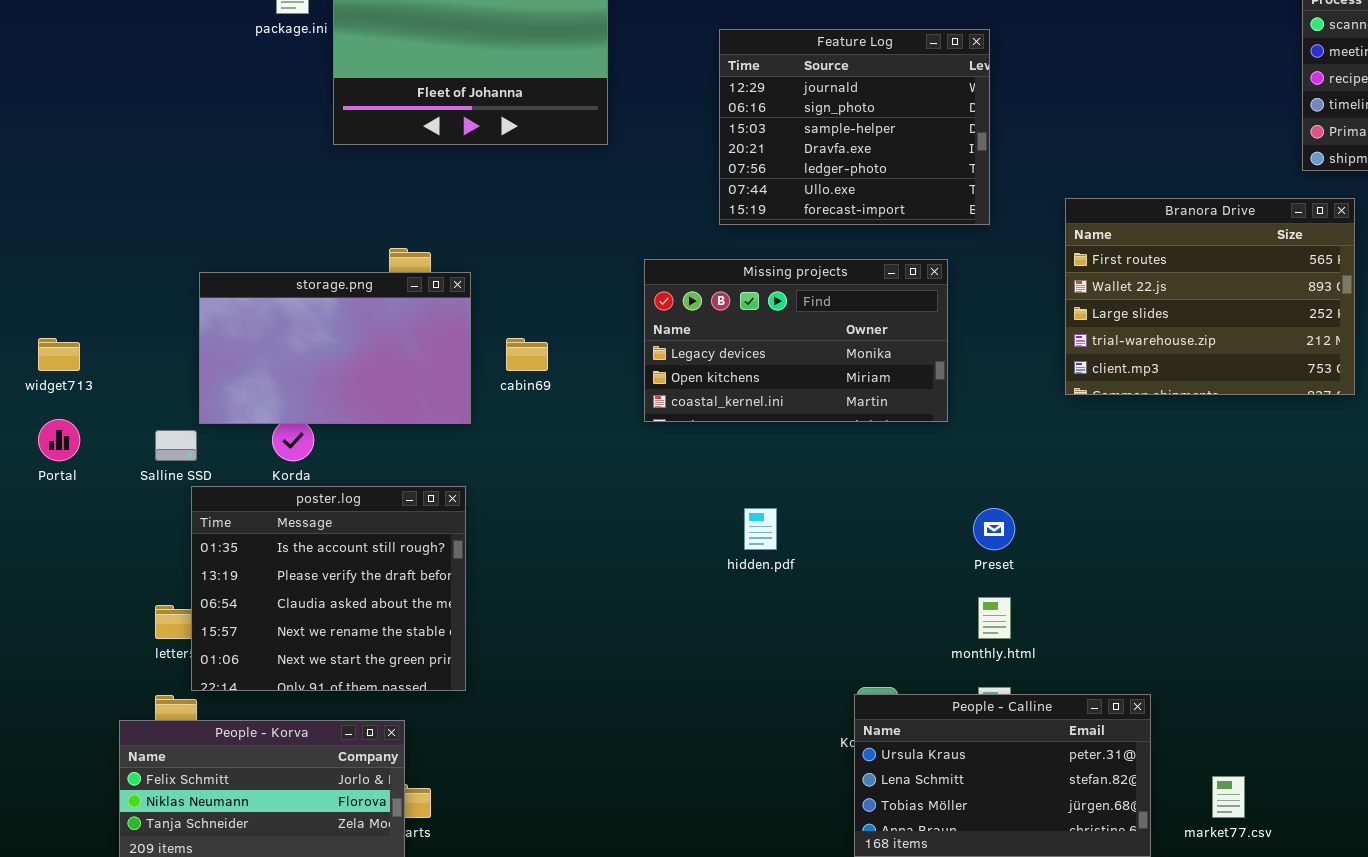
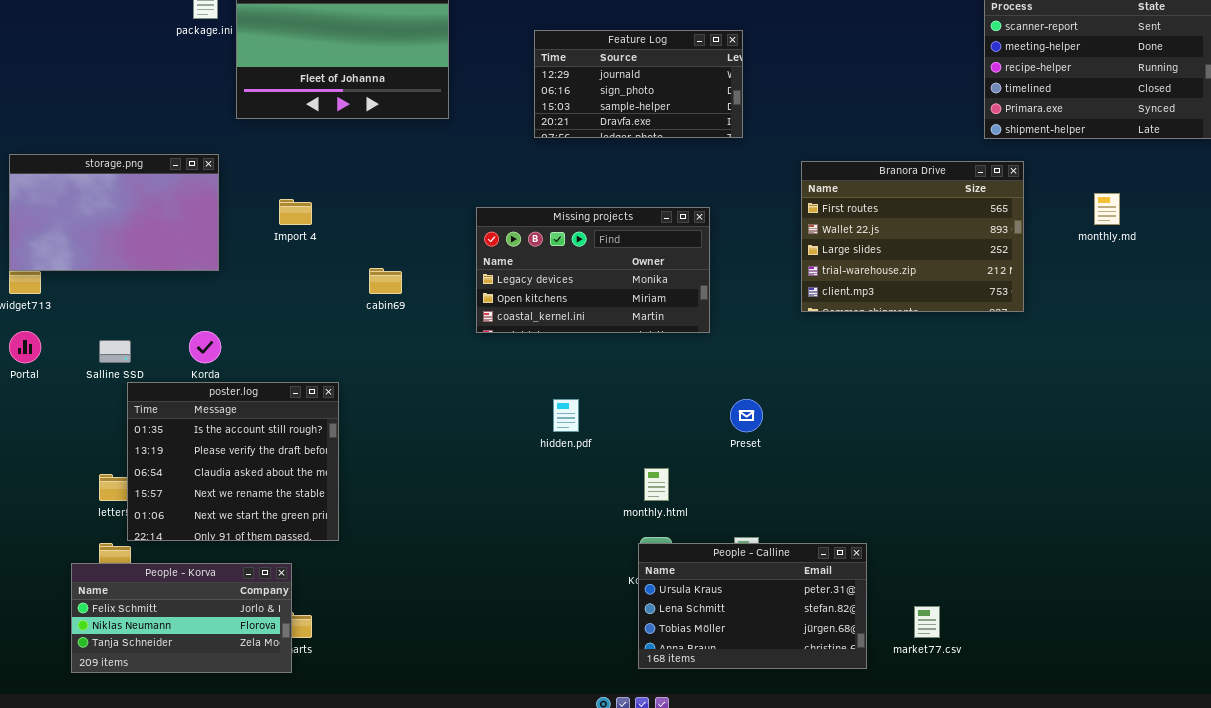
Feature Log: [719,29,990,225] -> [534,30,743,138], resized
storage.png: [199,272,471,424] -> [9,154,219,271], moved
monthly.html: [978,597,1011,639] -> [644,468,669,501], moved

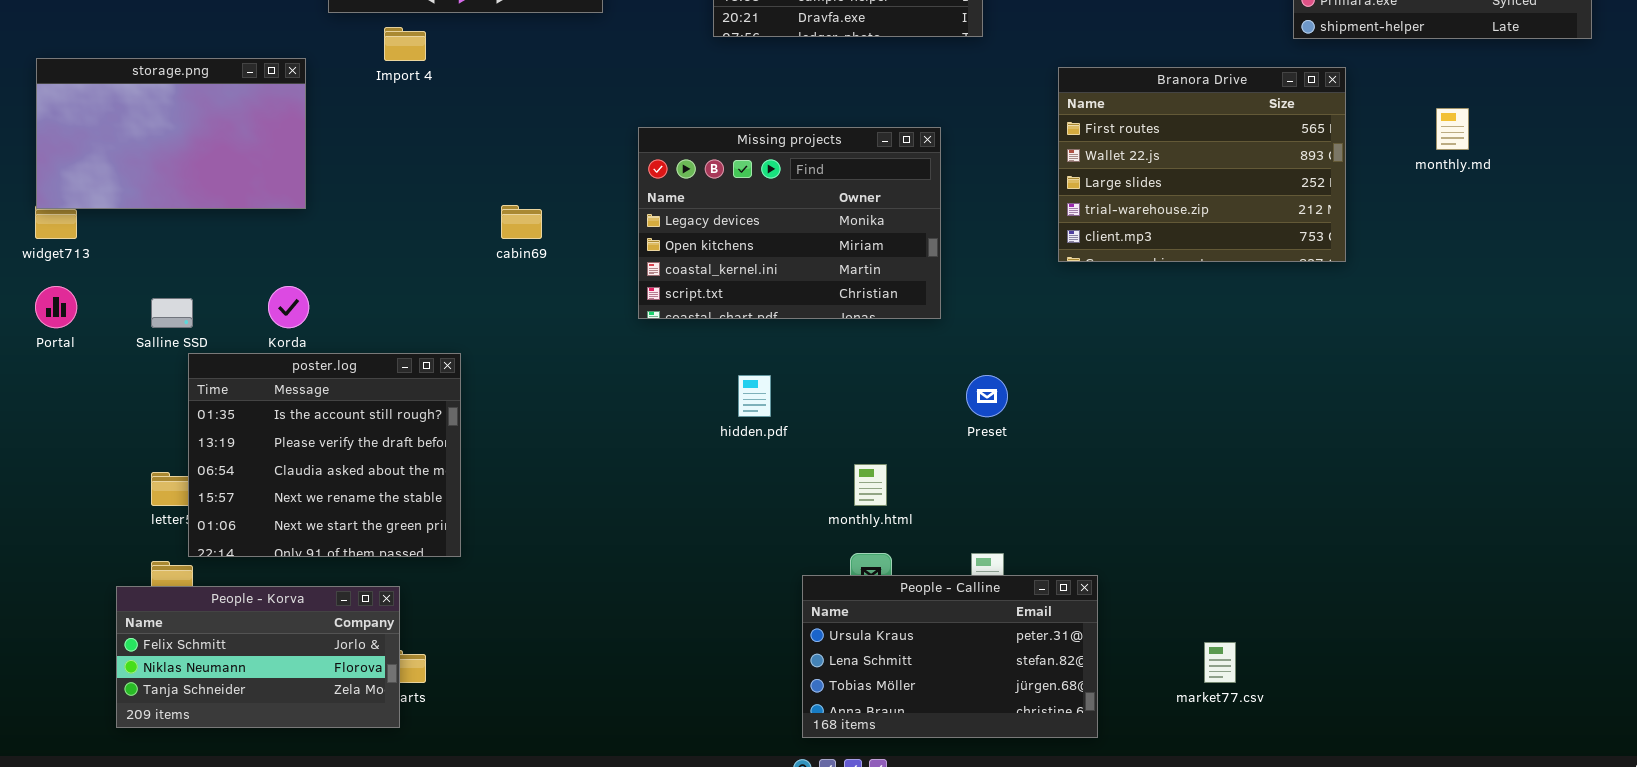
Import 4: [279,199,312,225] -> [384,27,426,61], moved
Missing projects: [476,207,710,333] -> [638,127,941,319], resized
People - Calline: [638,543,867,669] -> [802,575,1098,738], moved

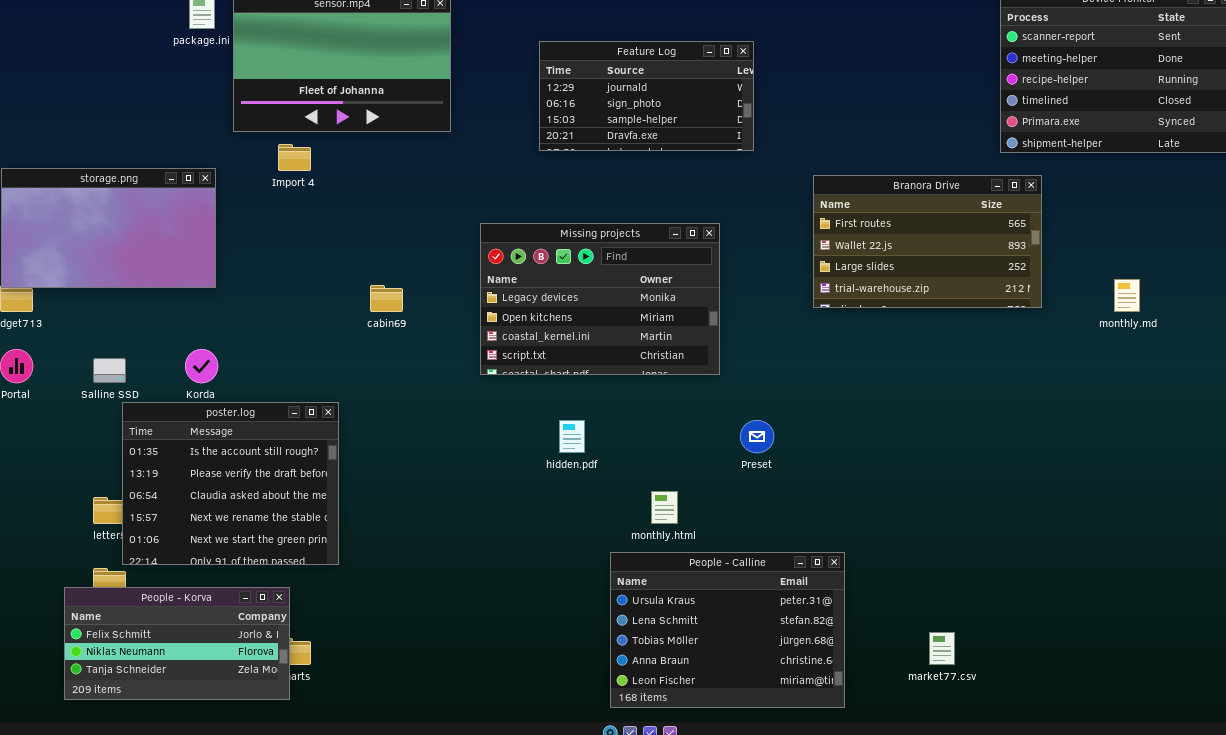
Branora Drive: [1058,67,1346,262] -> [813,175,1042,308], resized
monthly.md: [1436,108,1469,150] -> [1114,279,1140,312], moved
People - Calline: [802,575,1098,738] -> [610,552,845,708], resized

